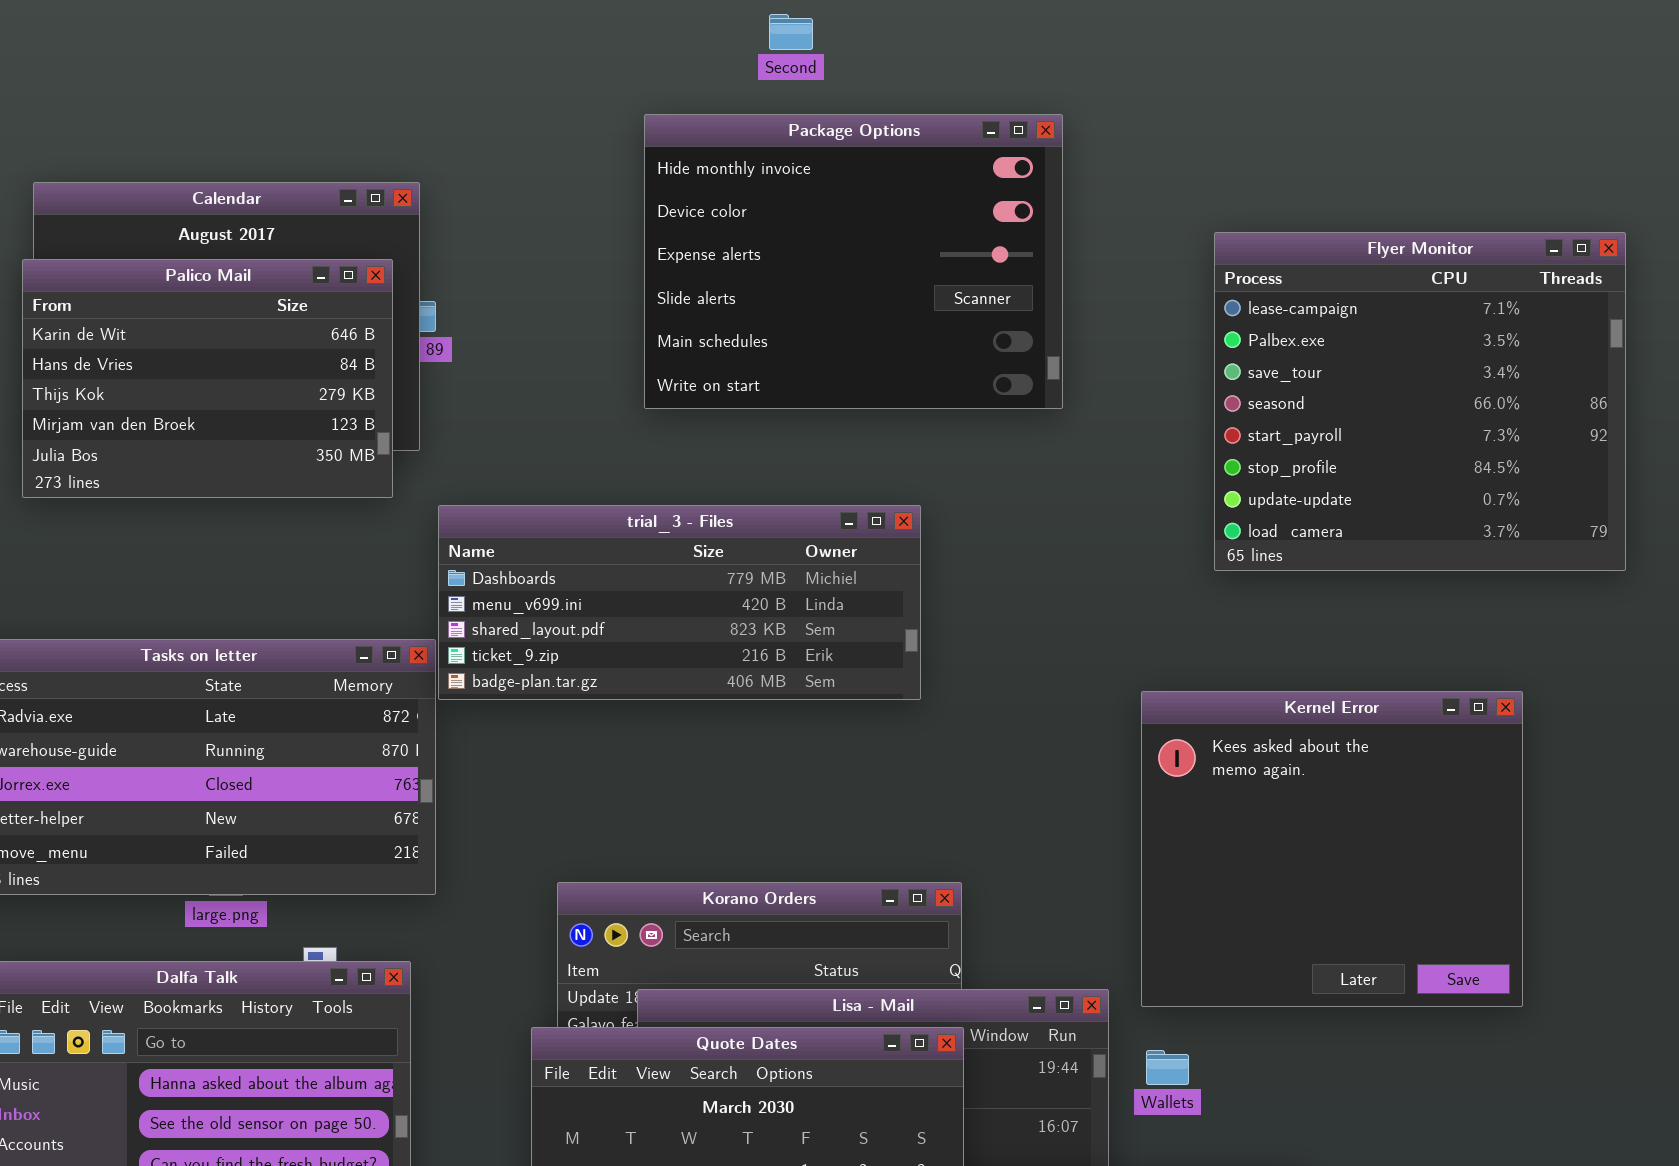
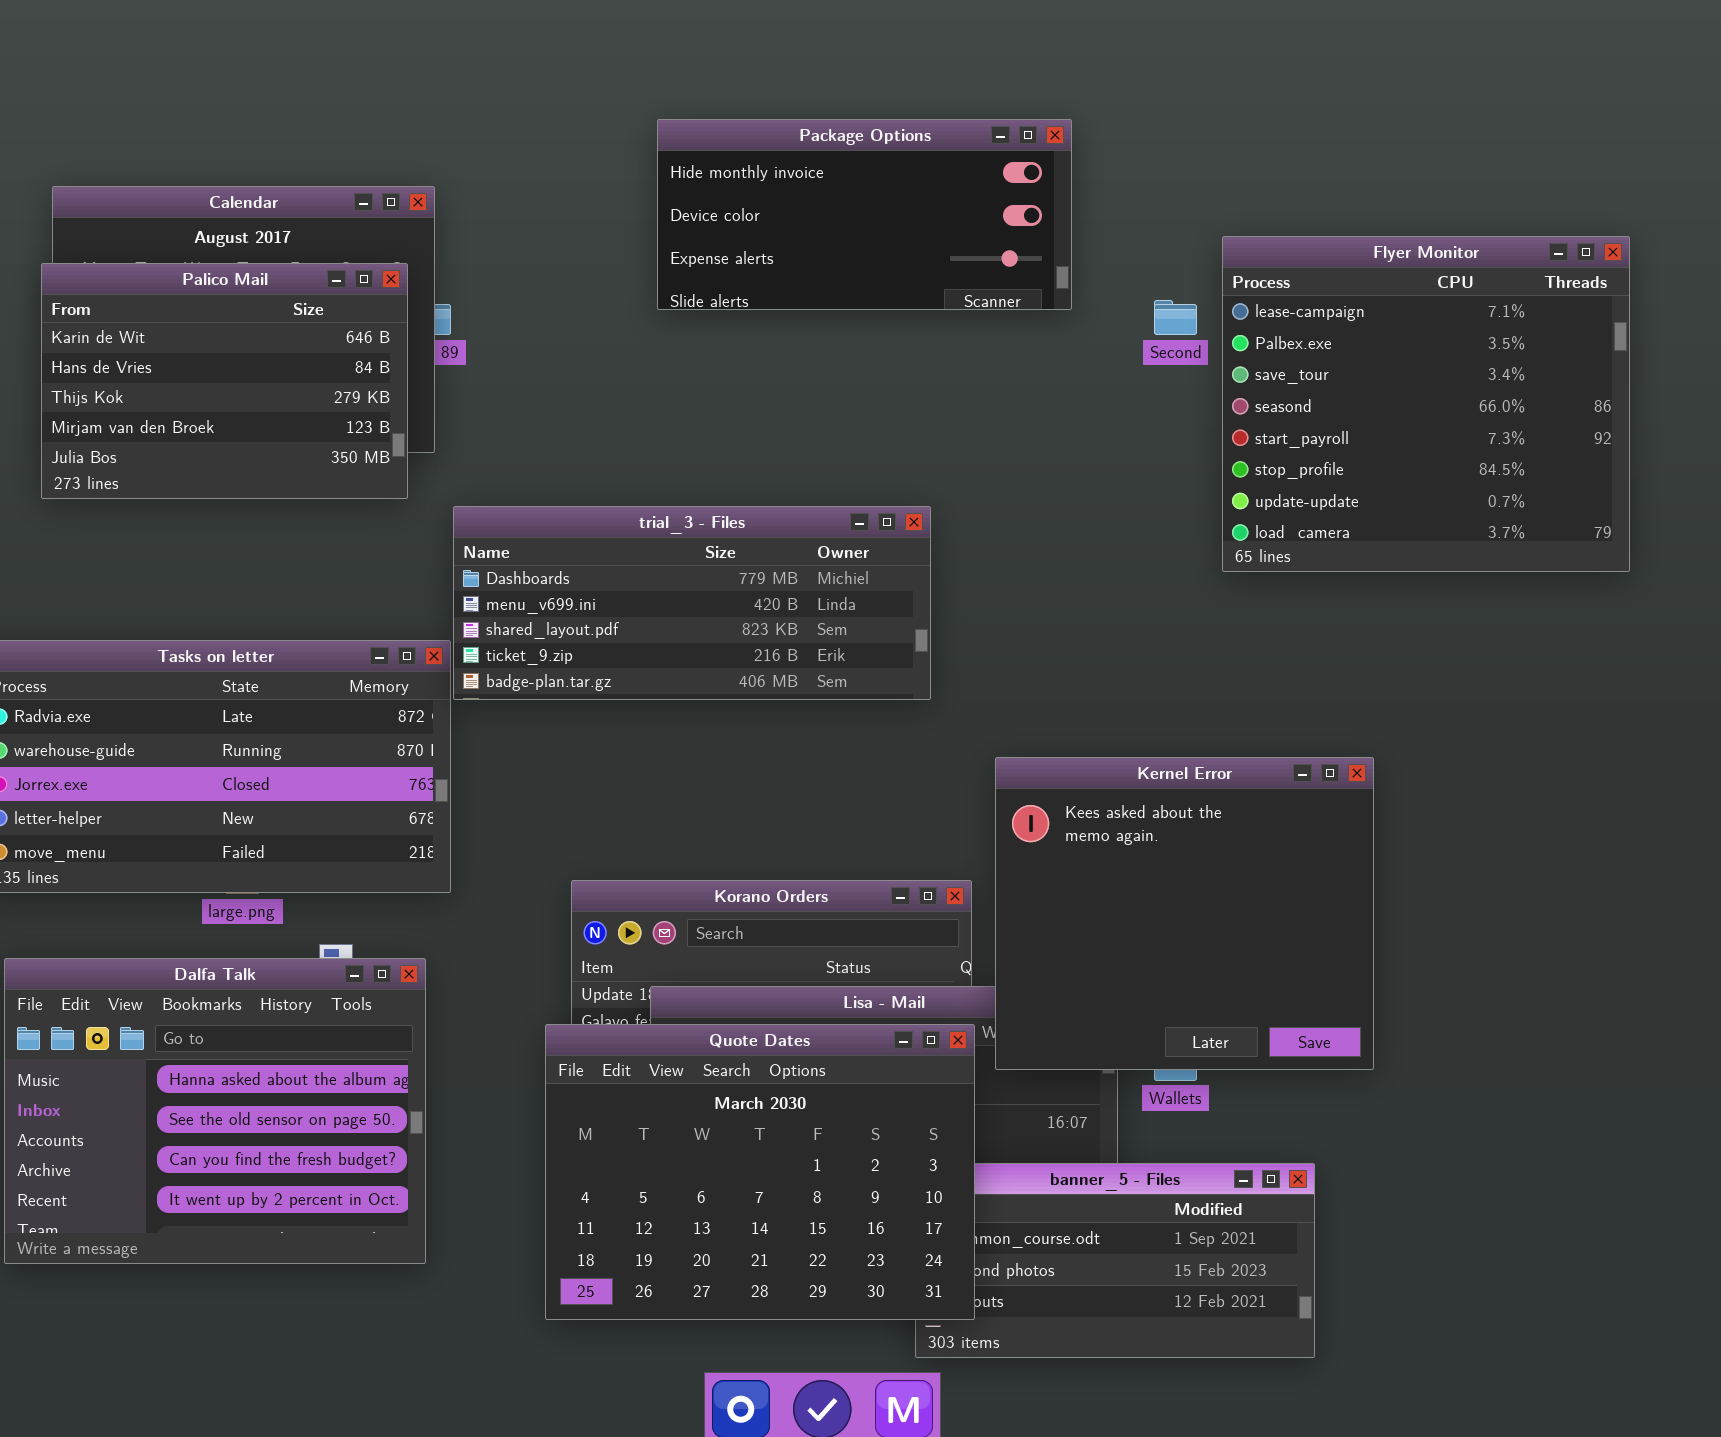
Second: [769,14,813,50] -> [1154,300,1197,335], moved
Package Options: [644,114,1063,409] -> [657,119,1072,310], resized
Kernel Error: [1141,691,1523,1007] -> [995,757,1374,1070], moved

